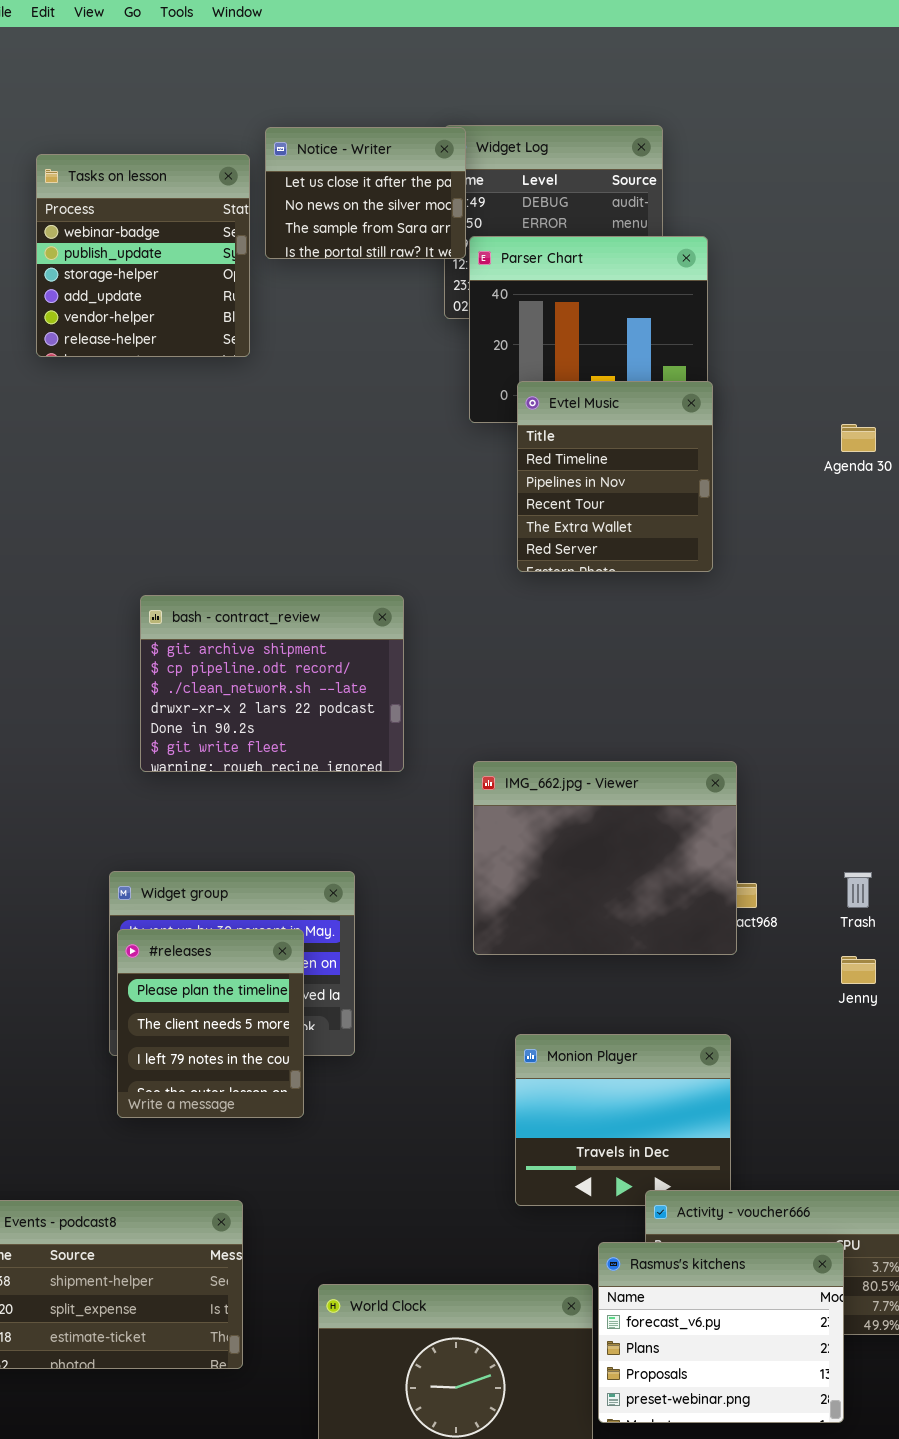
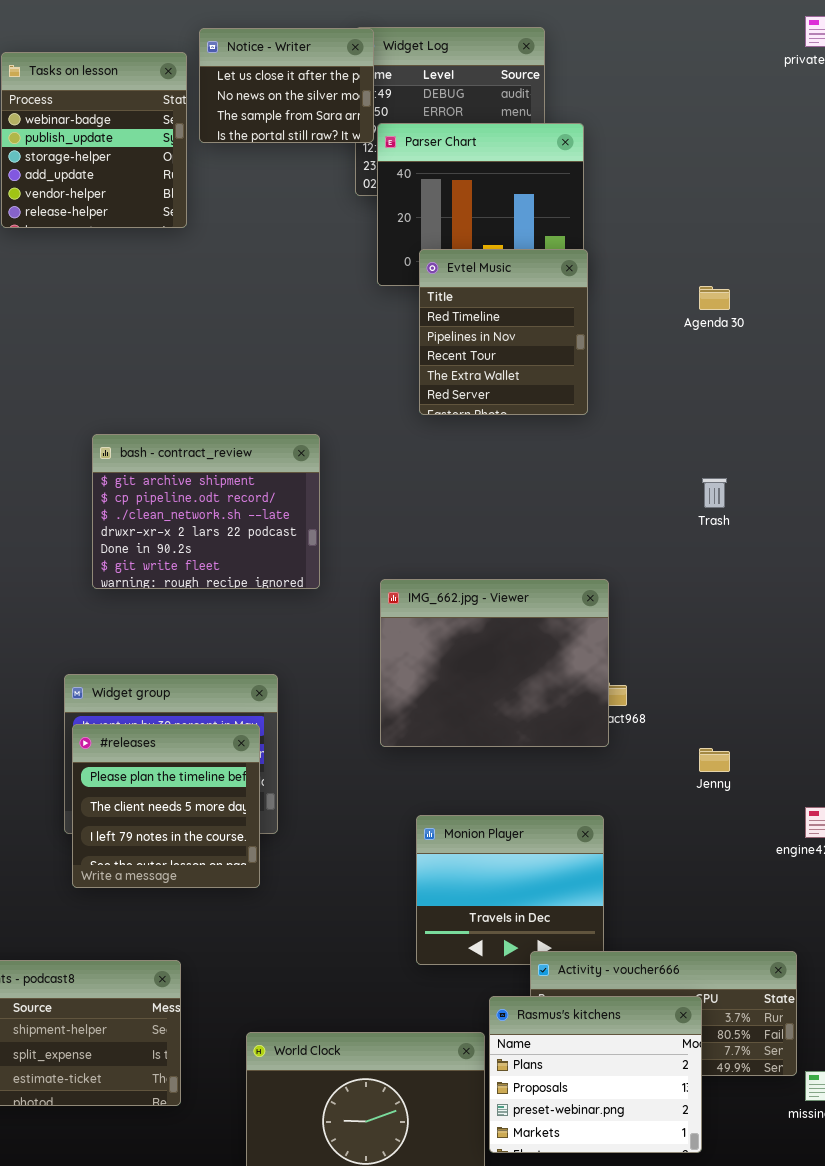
Trash: [844,872,872,908] -> [702,478,727,508], moved
#releases: [117,929,304,1118] -> [72,724,260,888], resized
Rasmus's kitchens: [598,1242,844,1423] -> [489,996,702,1153], scrolled down 1 row

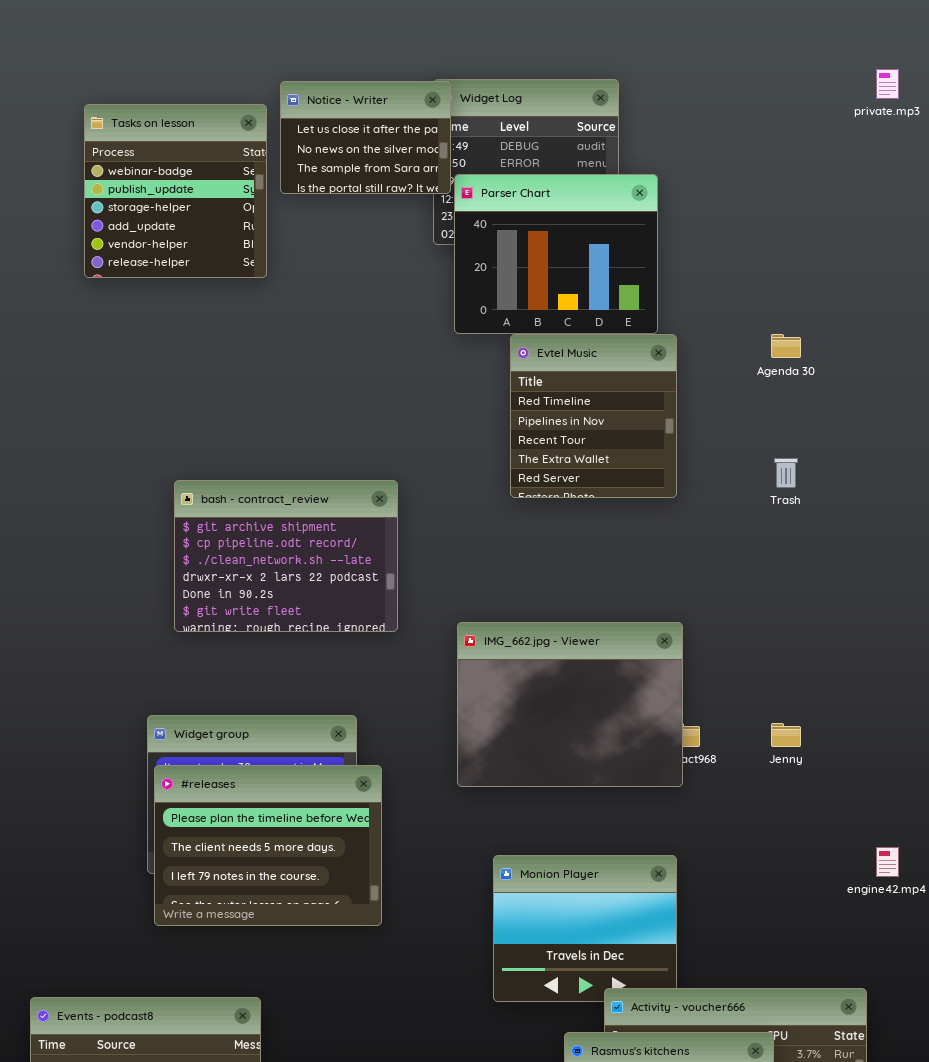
Evtel Music: [419,249,588,415] -> [510,334,677,498], moved
Trash: [702,478,727,508] -> [774,458,798,488], moved
#releases: [72,724,260,888] -> [154,765,382,926], resized
Jenny: [699,748,730,772] -> [771,723,801,747], moved

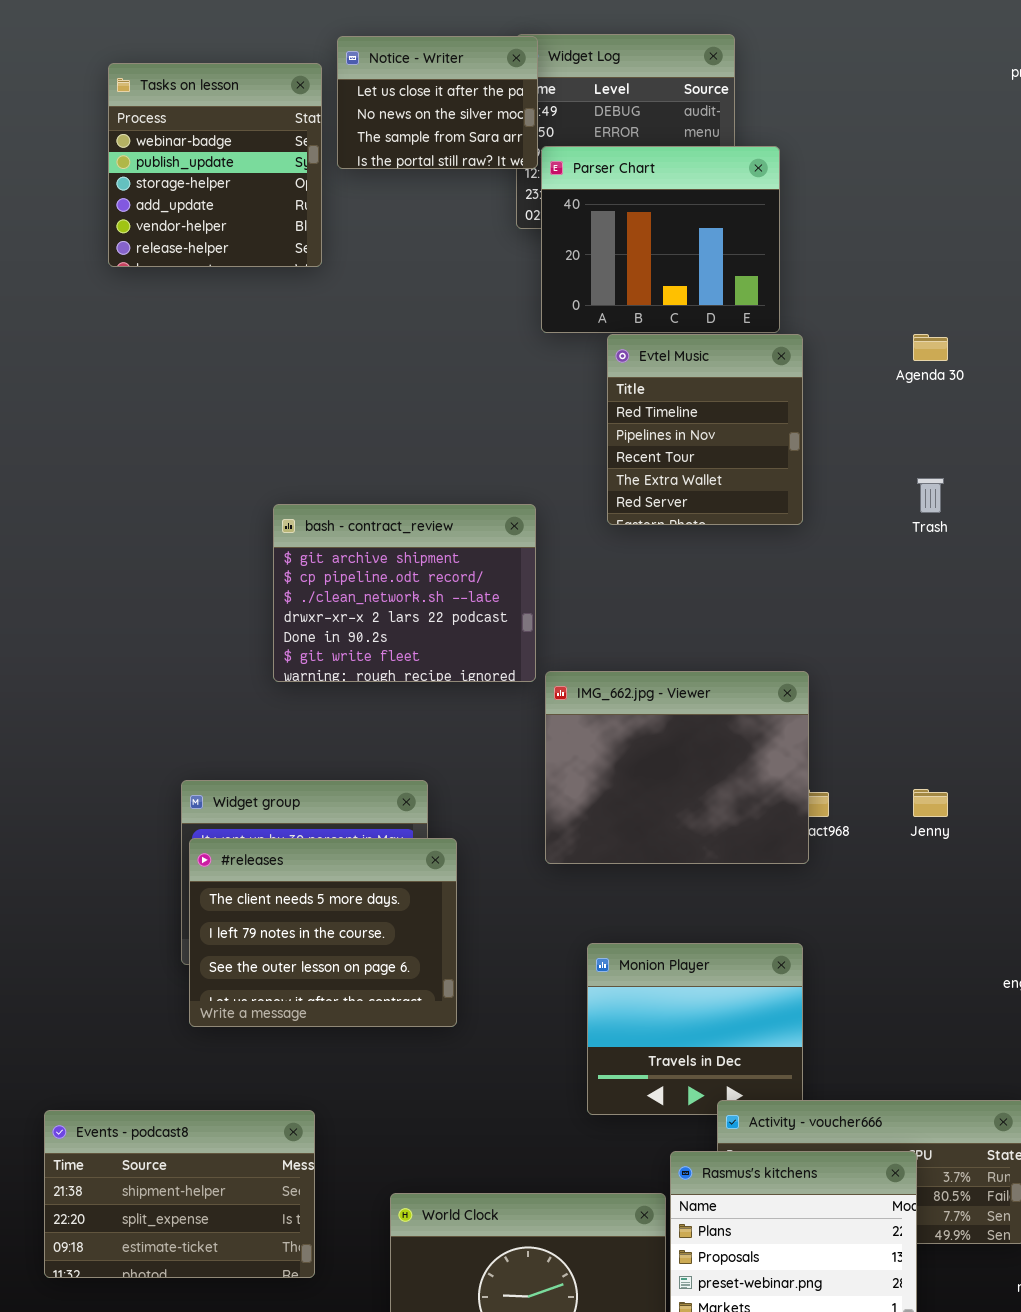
bash - contract_review: [174,480,398,632] -> [273,504,536,682], moved
#releases: [154,765,382,926] -> [189,838,457,1027], scrolled down 1 row

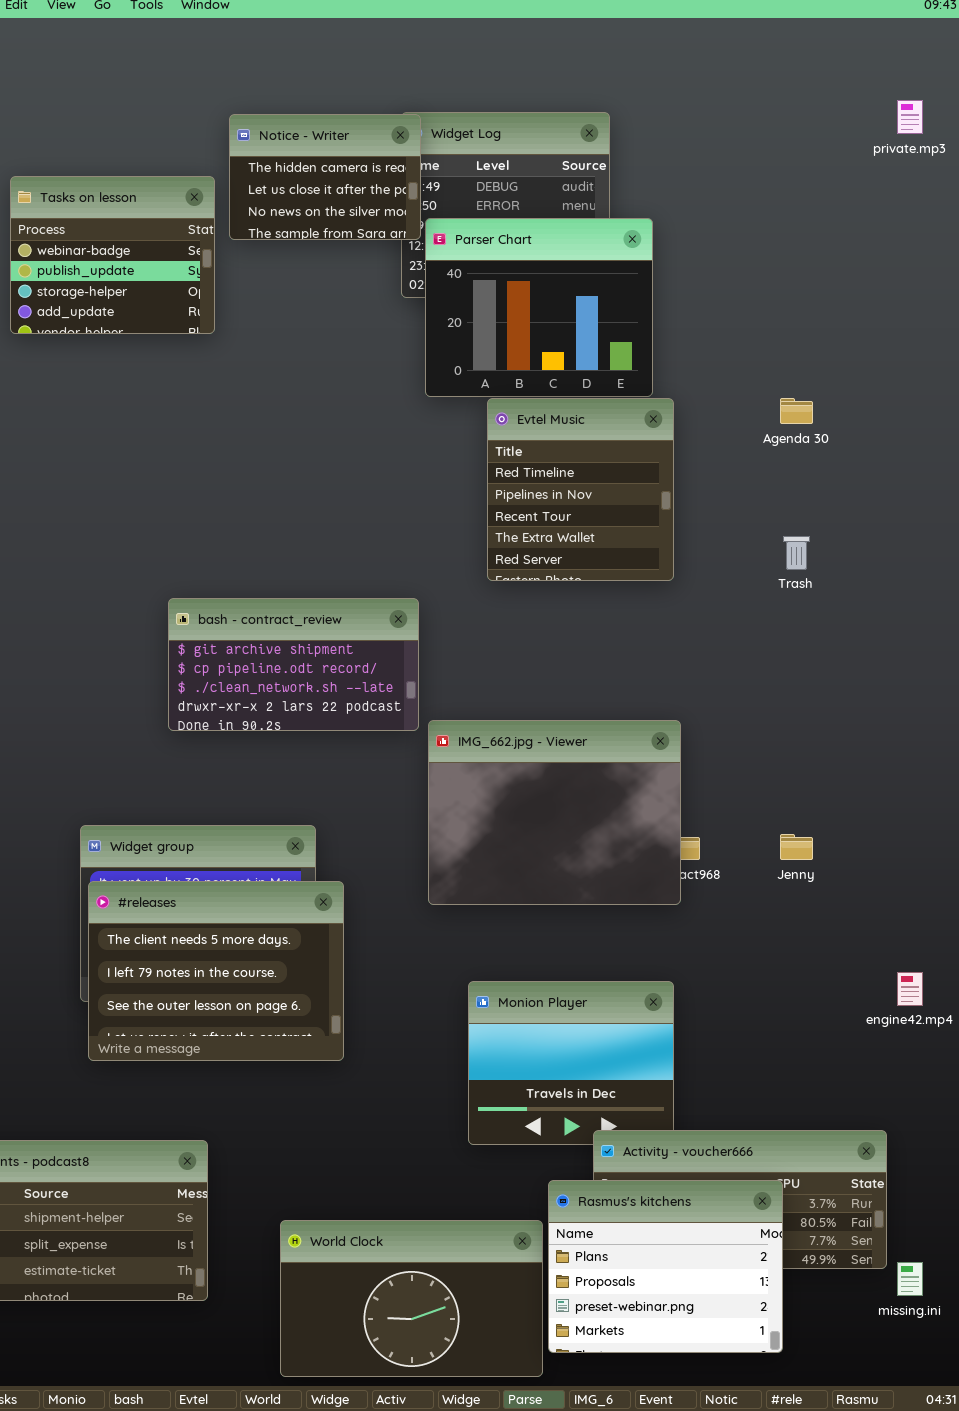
Notice - Writer: [337,36,538,169] -> [229,114,421,240], scrolled up 1 row
Tasks on lesson: [108,63,322,267] -> [10,176,215,334], resized
bash - contract_review: [273,504,536,682] -> [168,598,419,731], resized

